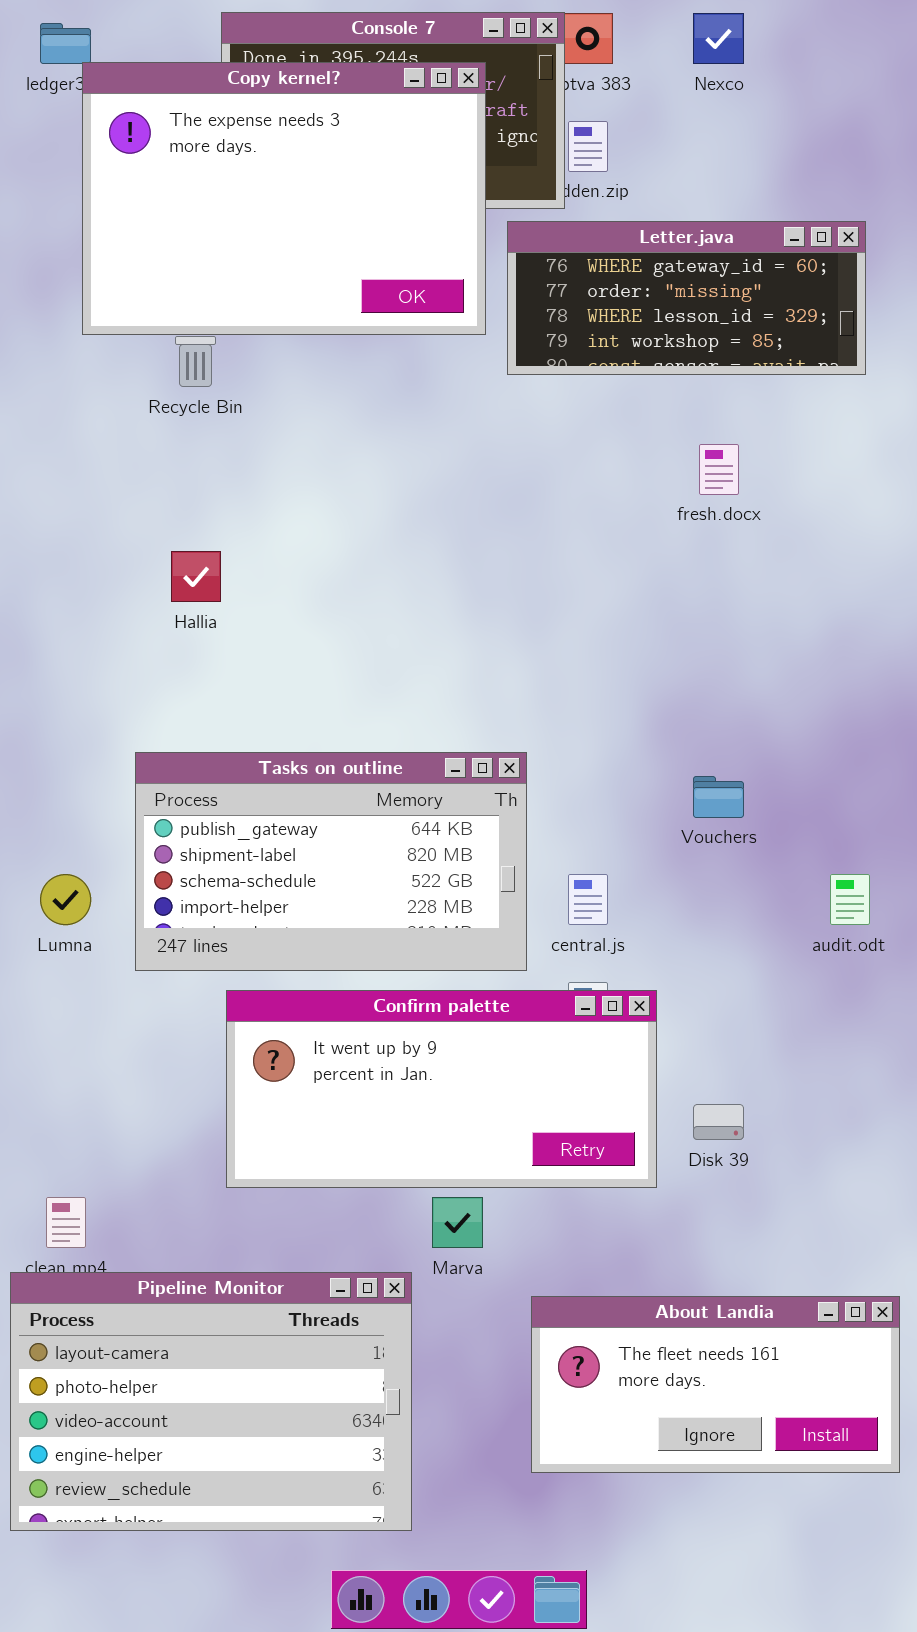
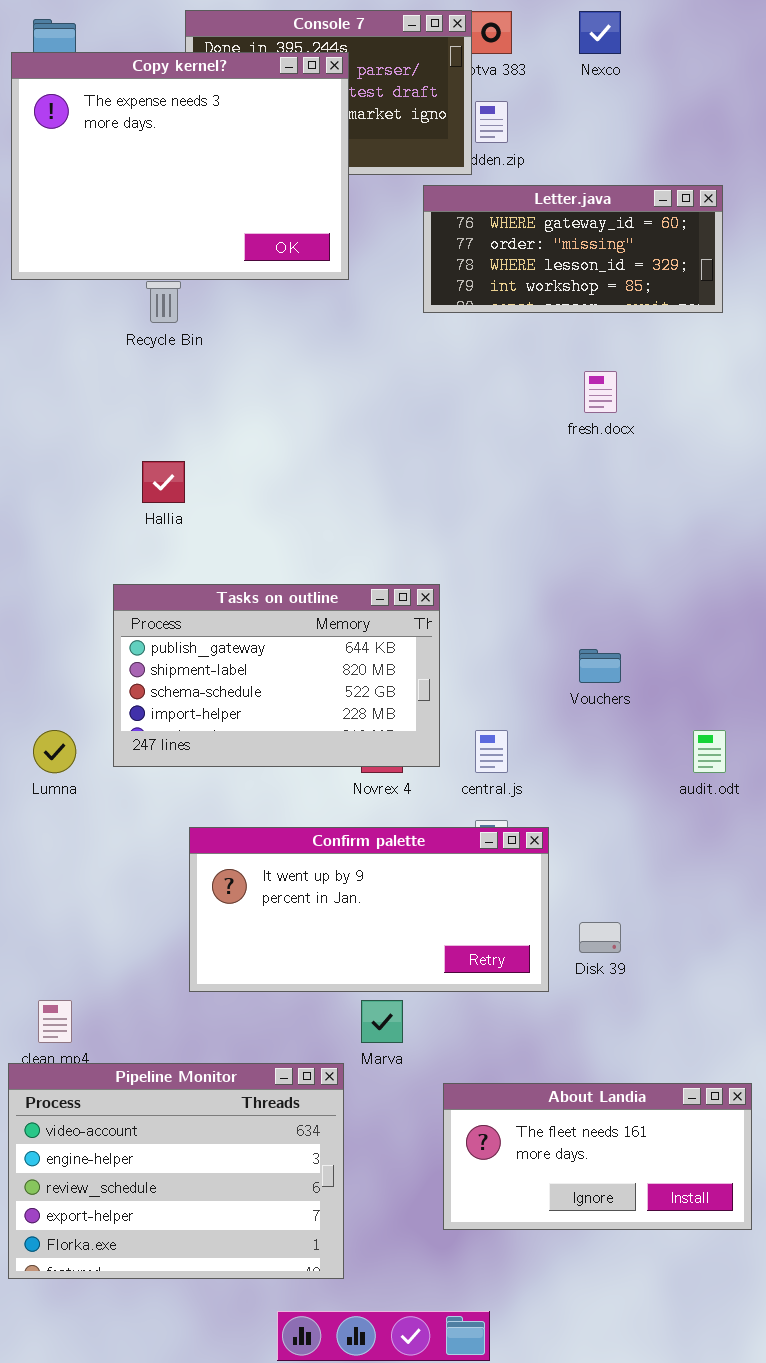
Copy kernel?: [82,62,486,335] -> [11,52,349,280], moved
Tasks on outline: [135,752,527,971] -> [113,584,440,767], moved
Pipeline Monitor: [10,1272,412,1531] -> [8,1063,344,1279], scrolled down 2 rows

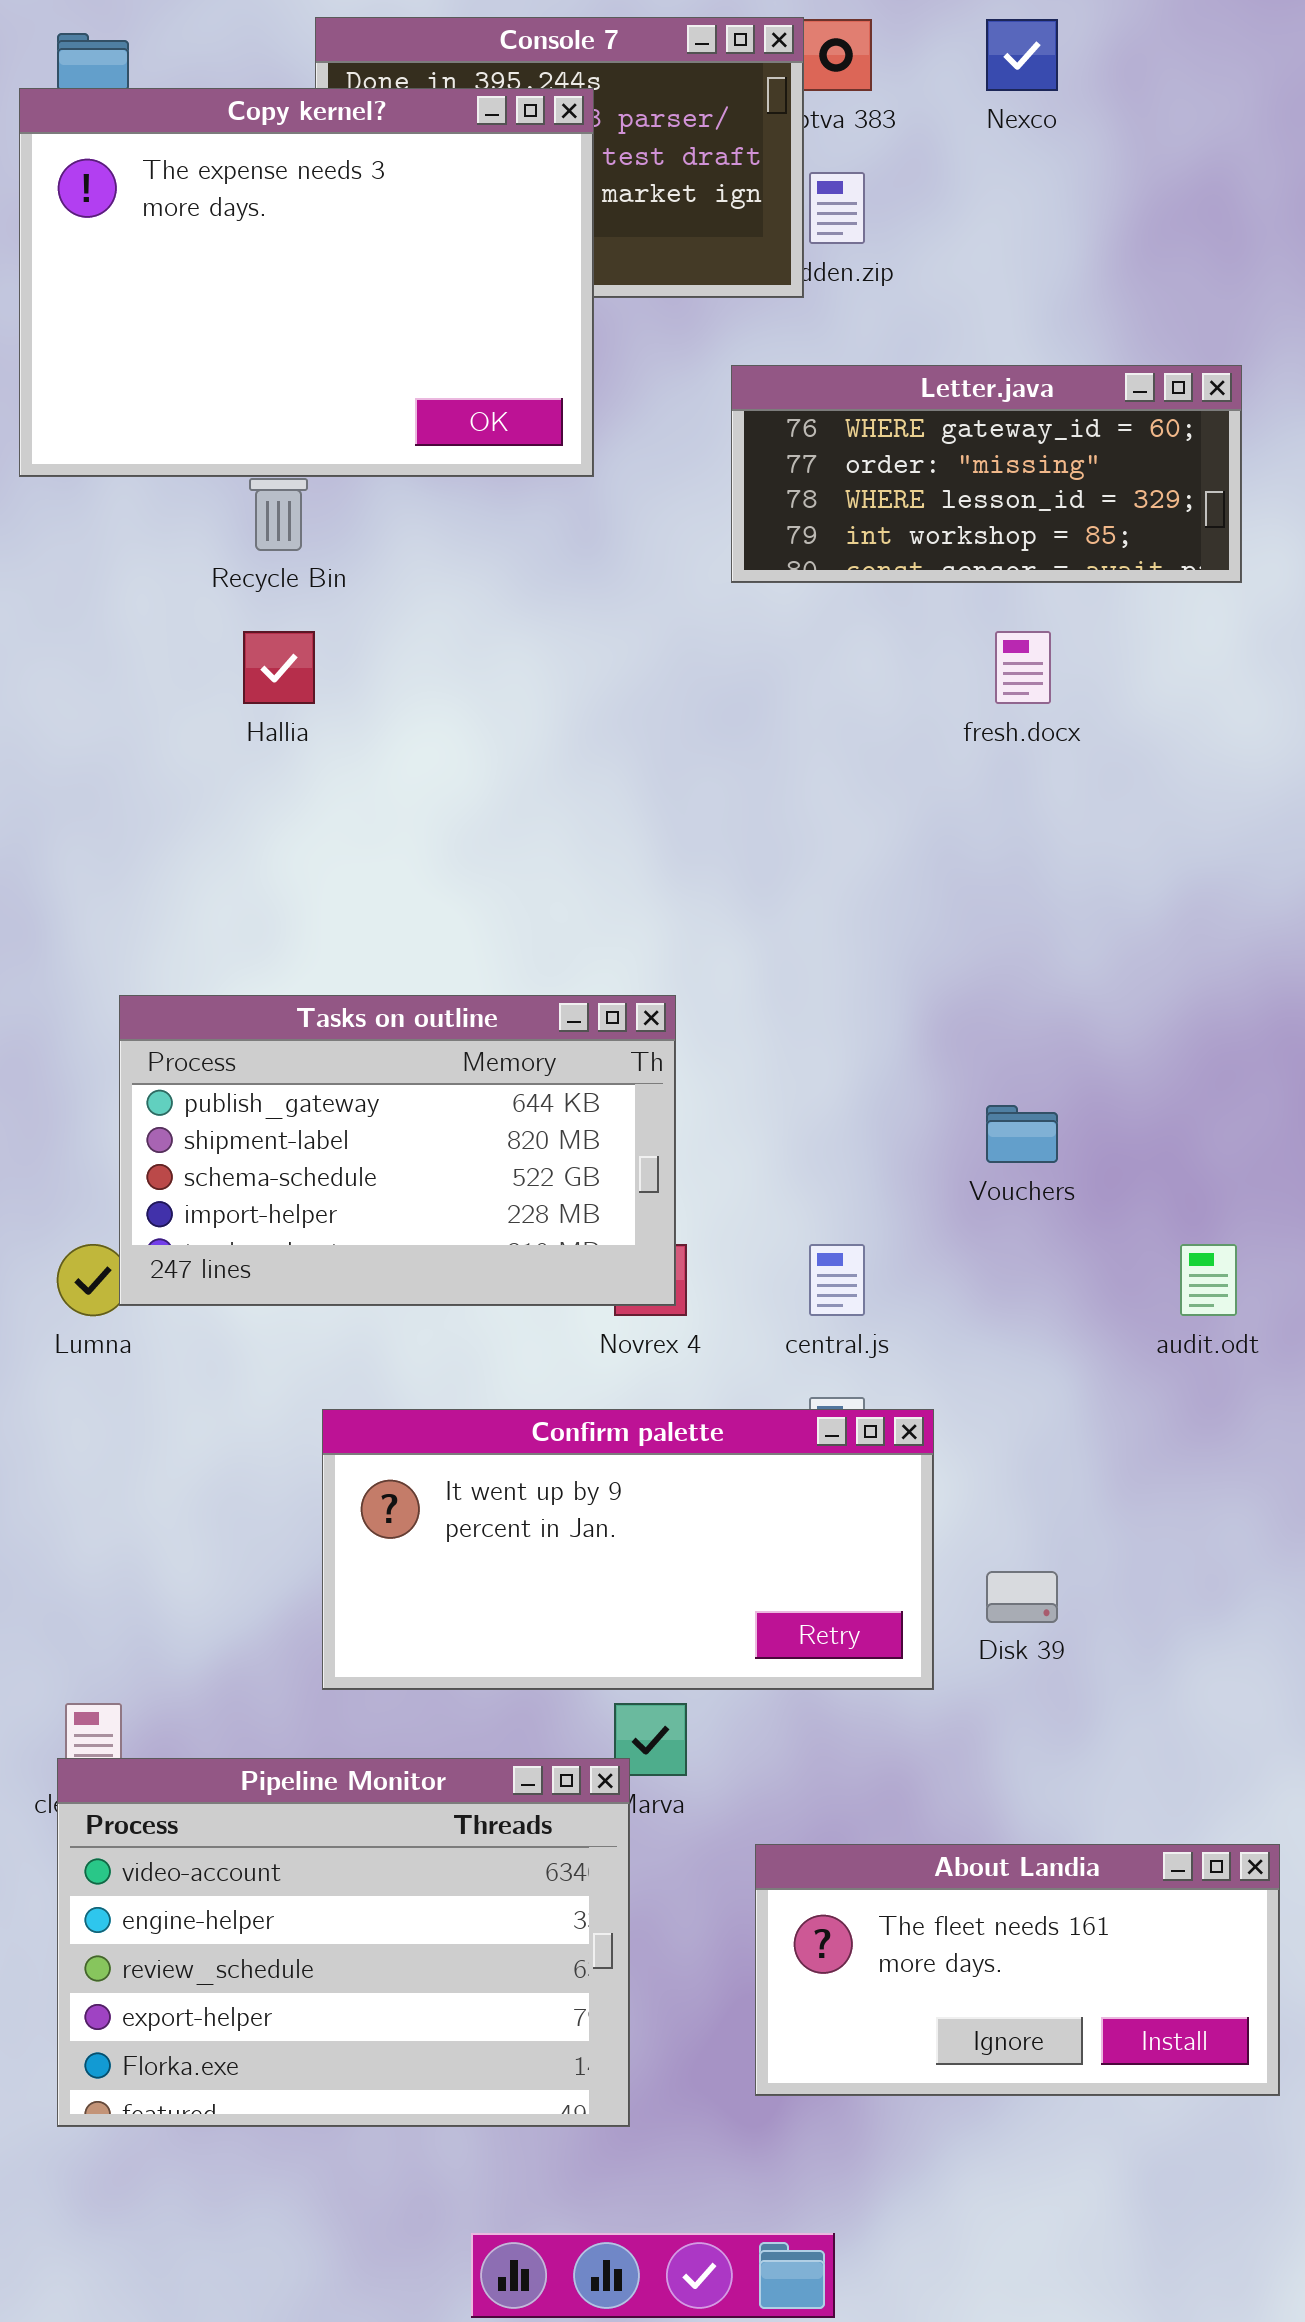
Letter.java: [423,185,723,313] -> [731,365,1242,583], moved
Hallia: [142,461,185,503] -> [243,631,315,704], moved
Tasks on outline: [113,584,440,767] -> [119,995,676,1306], moved
Pipeline Monitor: [8,1063,344,1279] -> [57,1758,630,2127], moved

